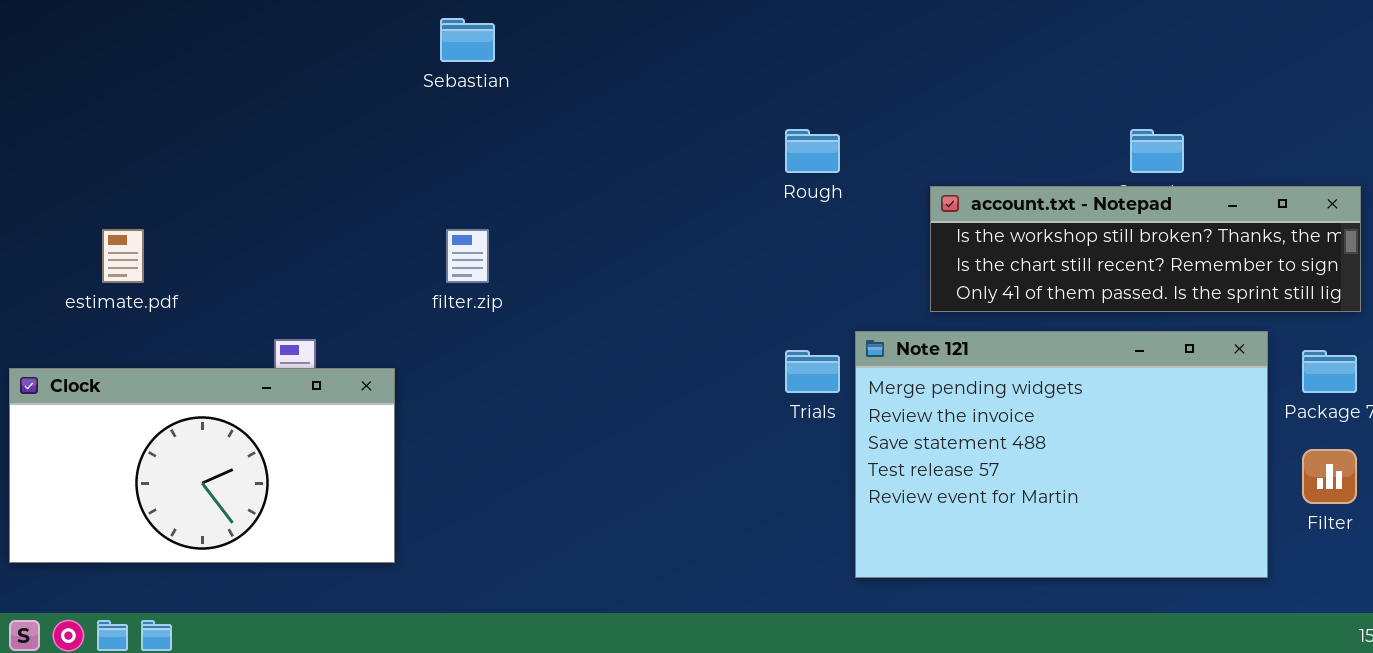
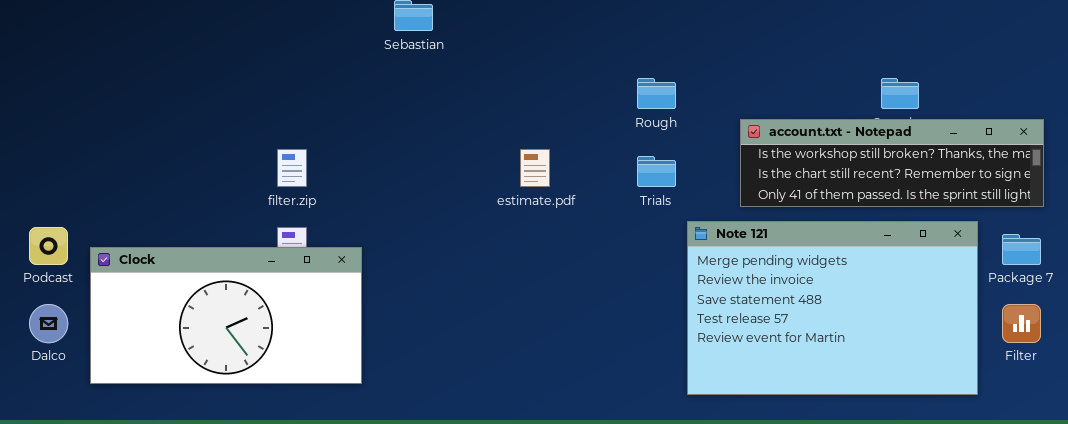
estimate.pdf: [102,229,144,283] -> [520,149,550,187], moved
filter.zip: [446,229,489,283] -> [277,149,307,187], moved
Trials: [785,350,840,393] -> [637,156,676,187], moved

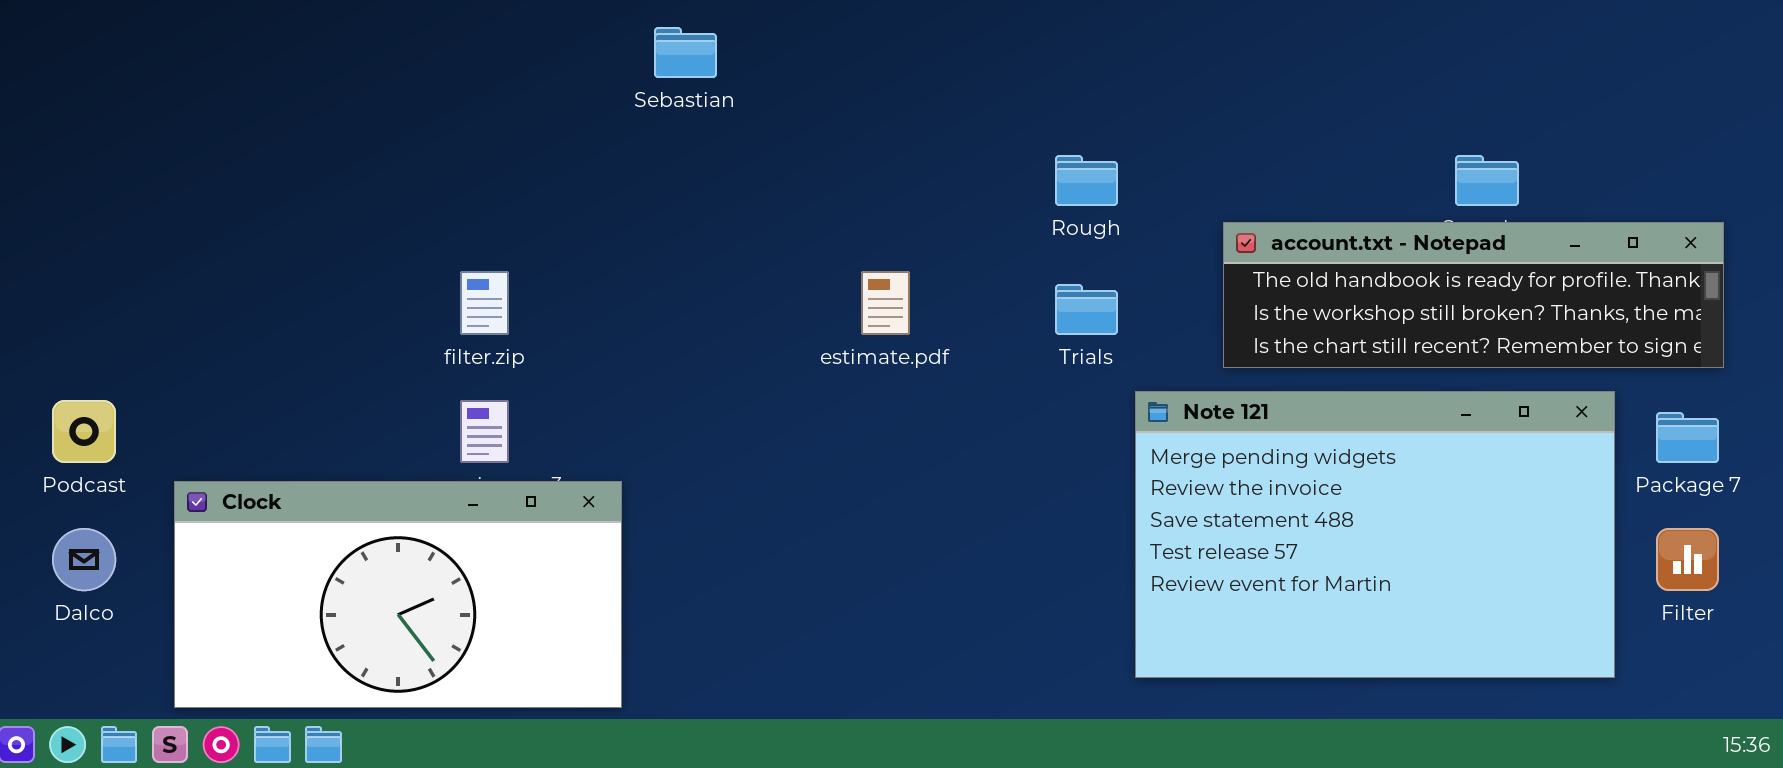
account.txt - Notepad: [740,119,1044,207] -> [1223,222,1724,368], scrolled up 1 row
Clock: [90,247,362,384] -> [174,481,622,708], moved

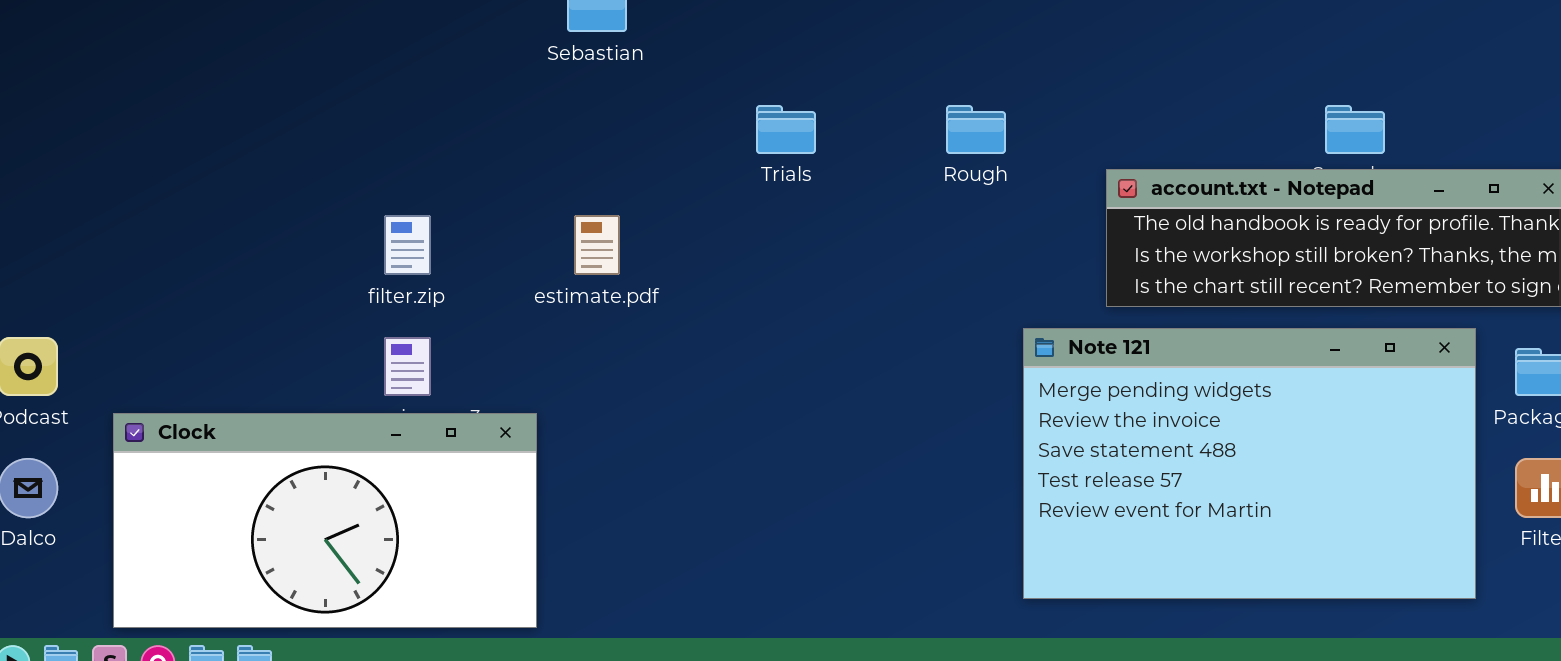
estimate.pdf: [861,271,910,335] -> [574,215,620,275], moved
Trials: [1055,284,1118,335] -> [756,105,816,154], moved

